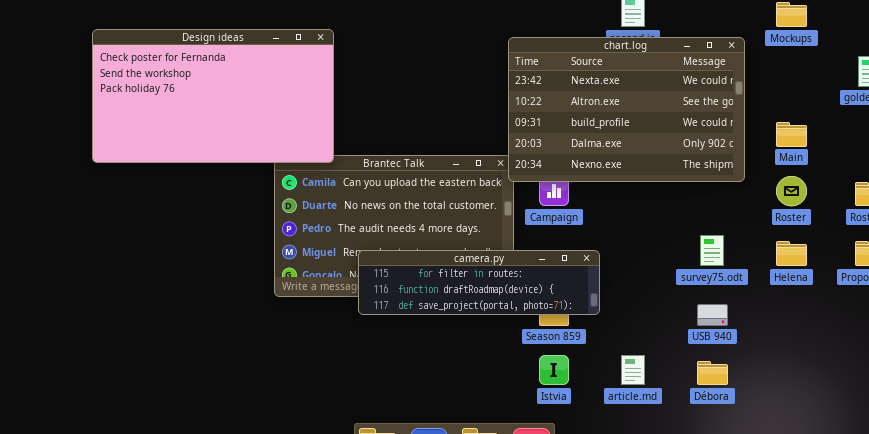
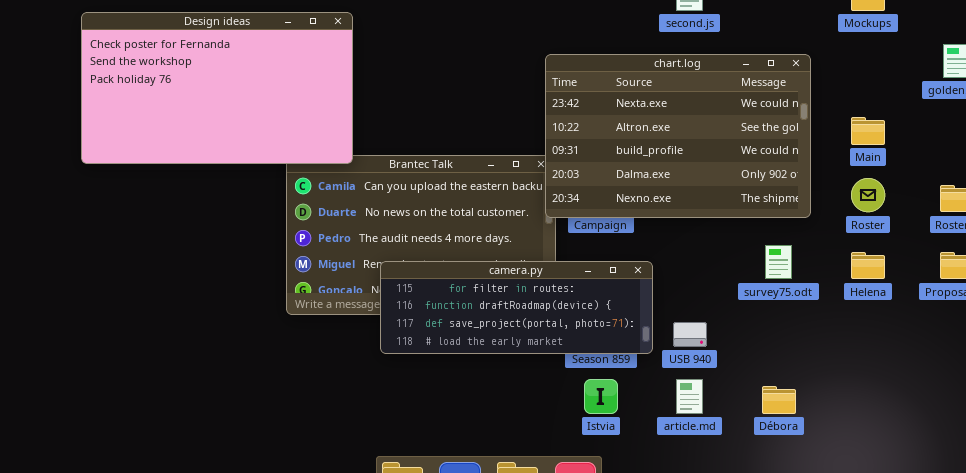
chart.log: [508,37,745,182] -> [545,54,811,218], moved
camera.py: [358,250,600,315] -> [380,261,653,354], resized
USB 940: [697,304,728,326] -> [673,322,707,347], moved

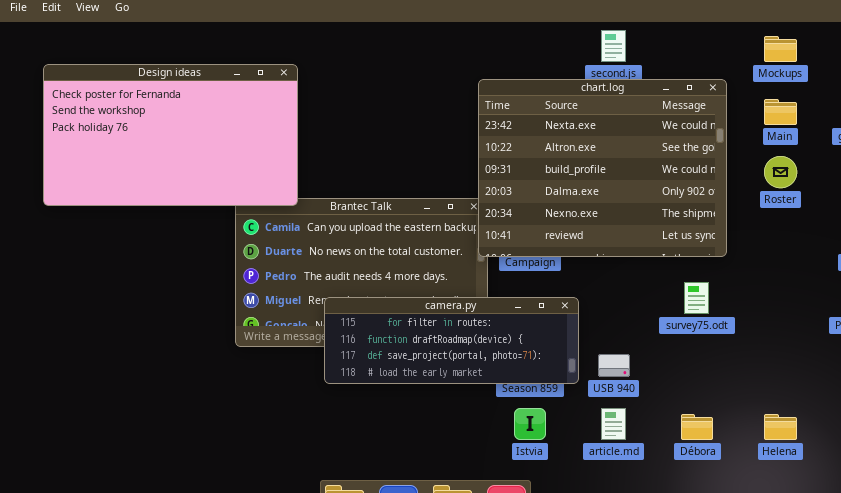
chart.log: [545,54,811,218] -> [478,79,727,257], resized
Main: [851,117,885,145] -> [764,99,797,125], moved
Roster: [851,178,885,212] -> [764,156,797,188], moved
Helena: [851,252,885,279] -> [764,414,797,440], moved

